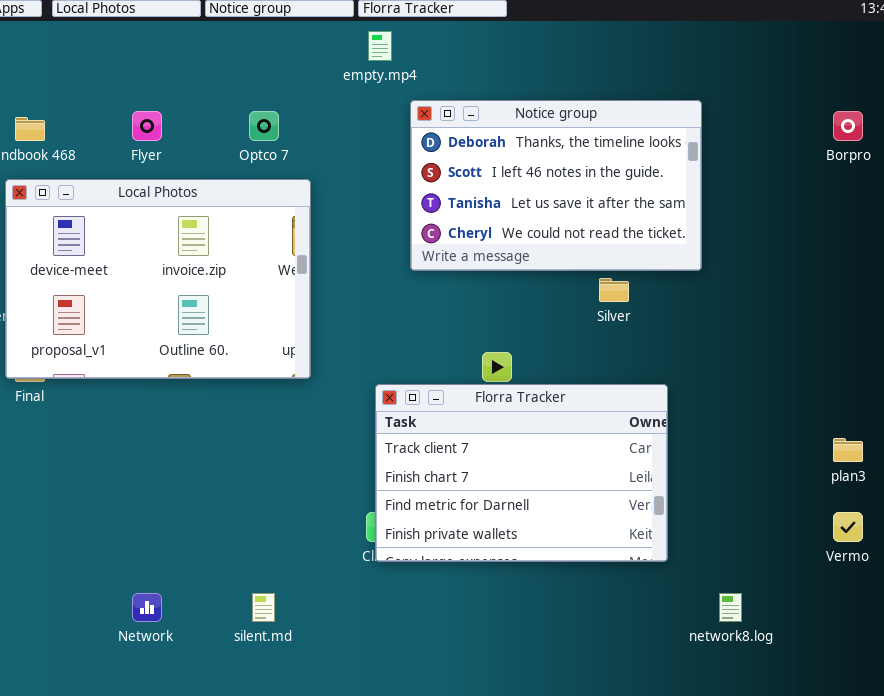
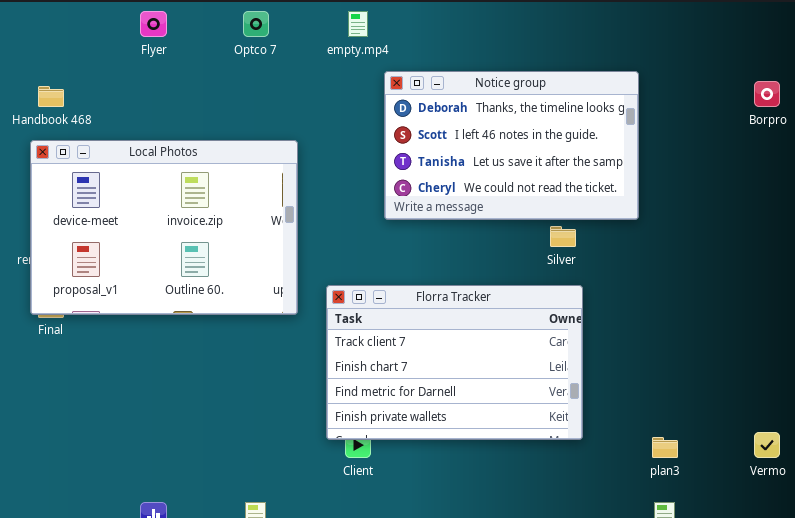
Flyer: [132,111,162,141] -> [140,11,167,37], moved
Optco 7: [249,111,279,141] -> [243,11,269,37], moved
Florra Tracker: [375,384,668,562] -> [326,285,583,440], moved
plan3: [833,438,863,462] -> [652,437,678,458], moved

